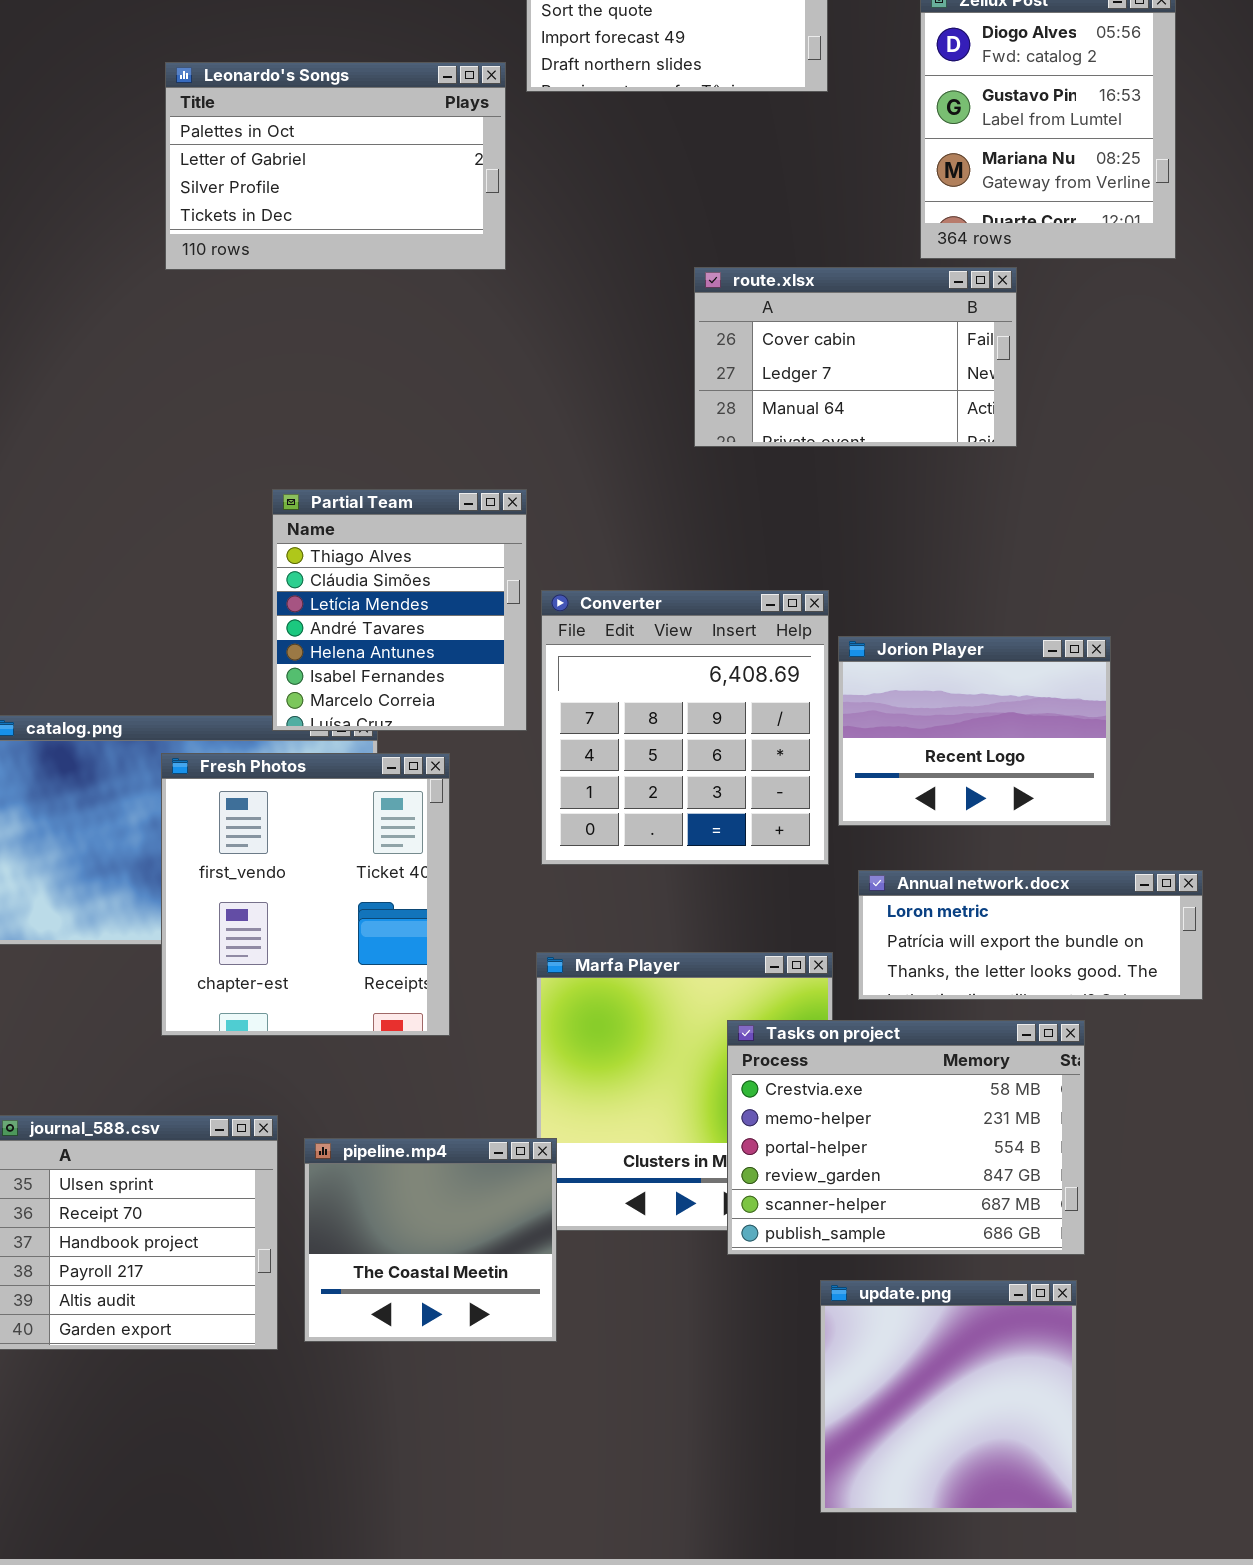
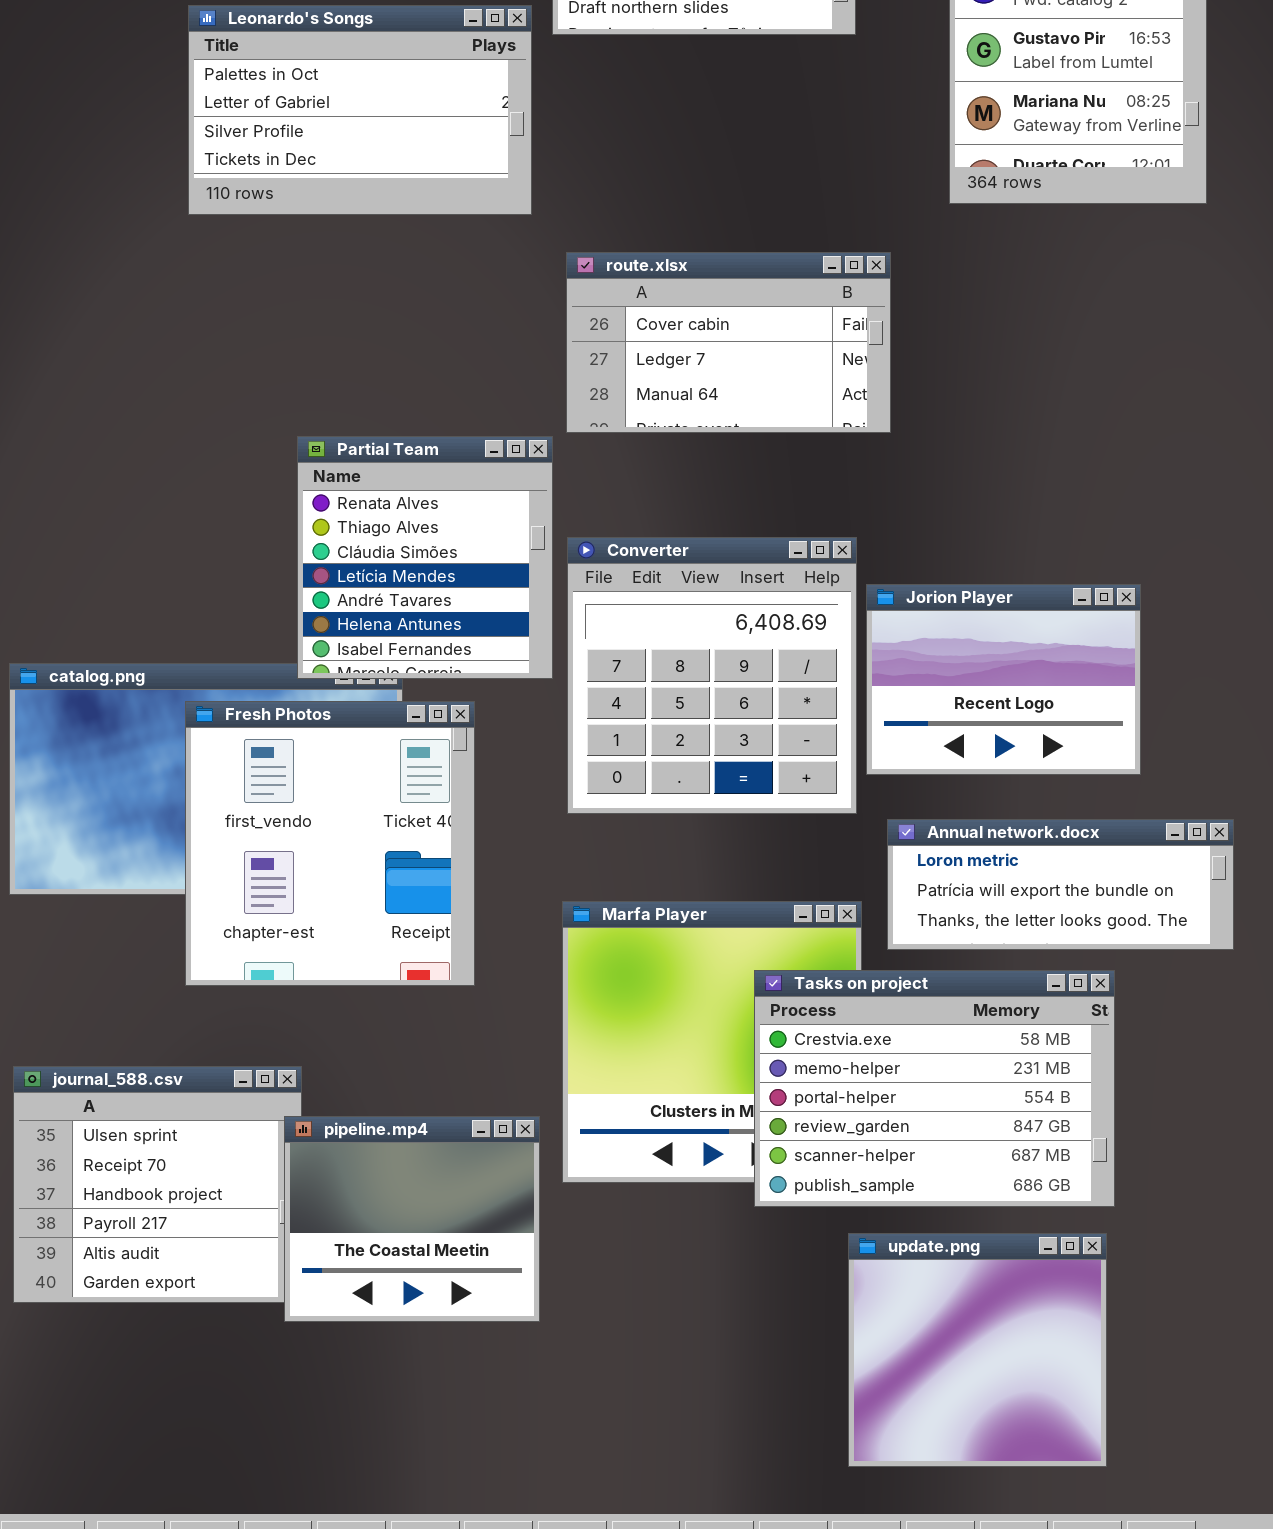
route.xlsx: [694,267,1017,447] -> [566,252,891,433], moved
Partial Team: [272,489,527,731] -> [297,436,553,679], scrolled up 1 row
pipeline.mp4: [304,1138,557,1342] -> [284,1116,540,1322], moved

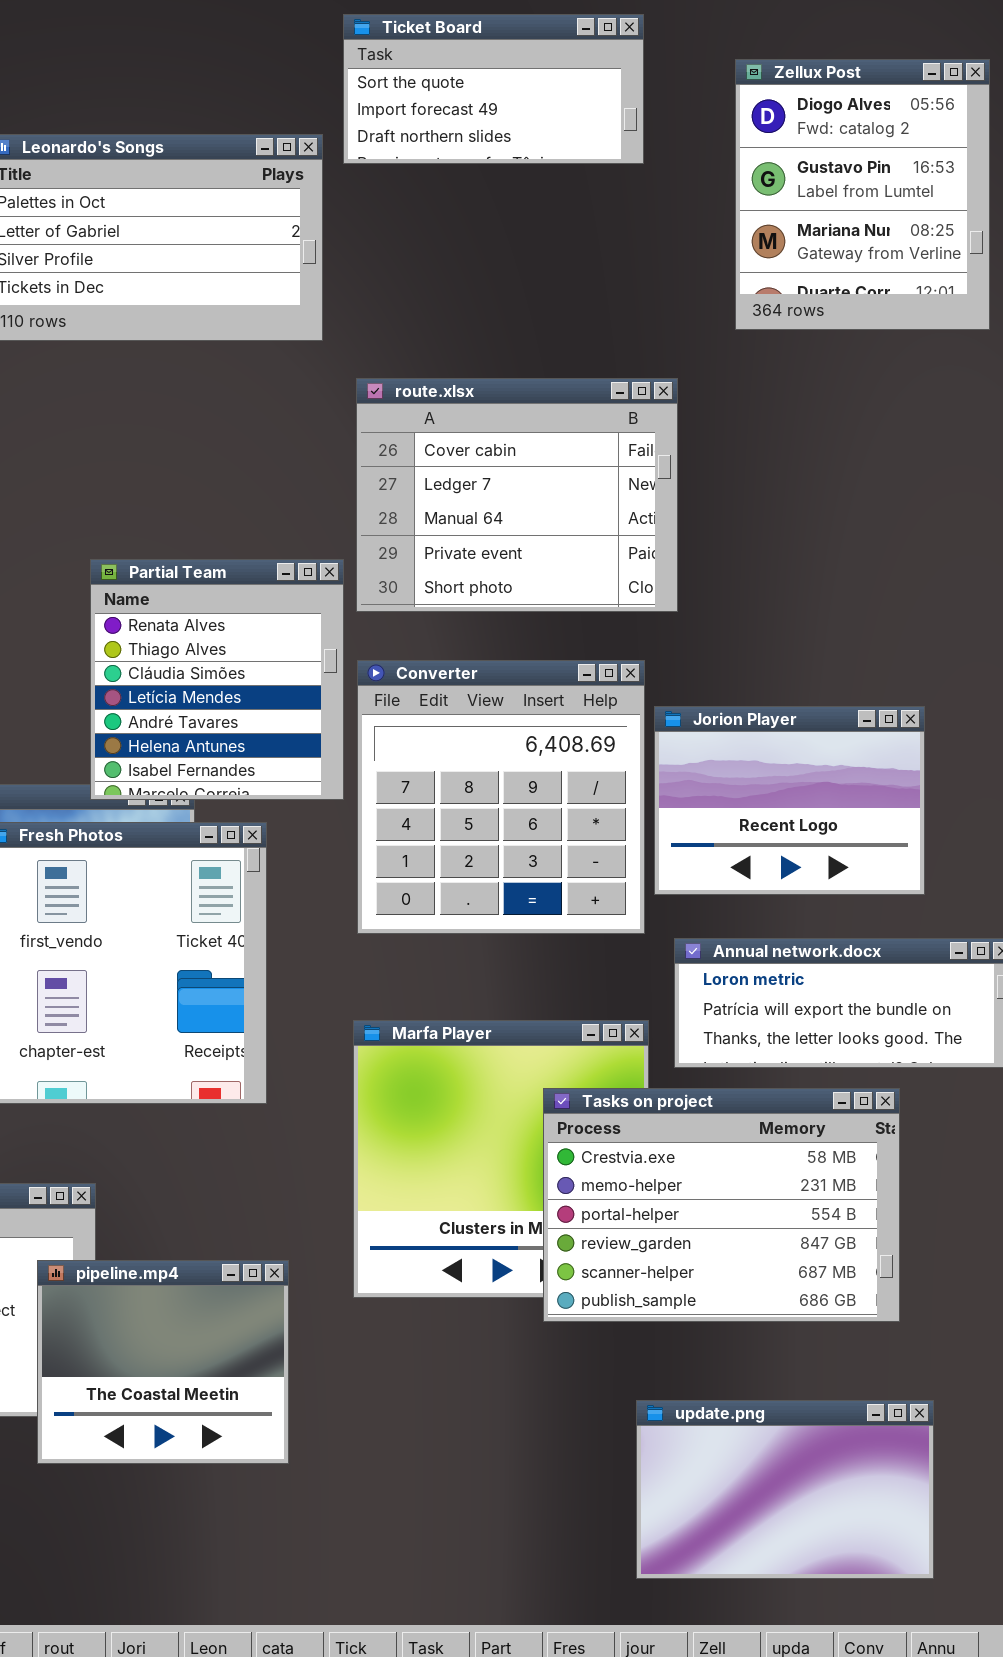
route.xlsx: [566,252,891,433] -> [356,378,678,612], resized
pipeline.mp4: [284,1116,540,1322] -> [37,1260,289,1464], moved
update.png: [848,1233,1107,1467] -> [636,1400,934,1579], resized

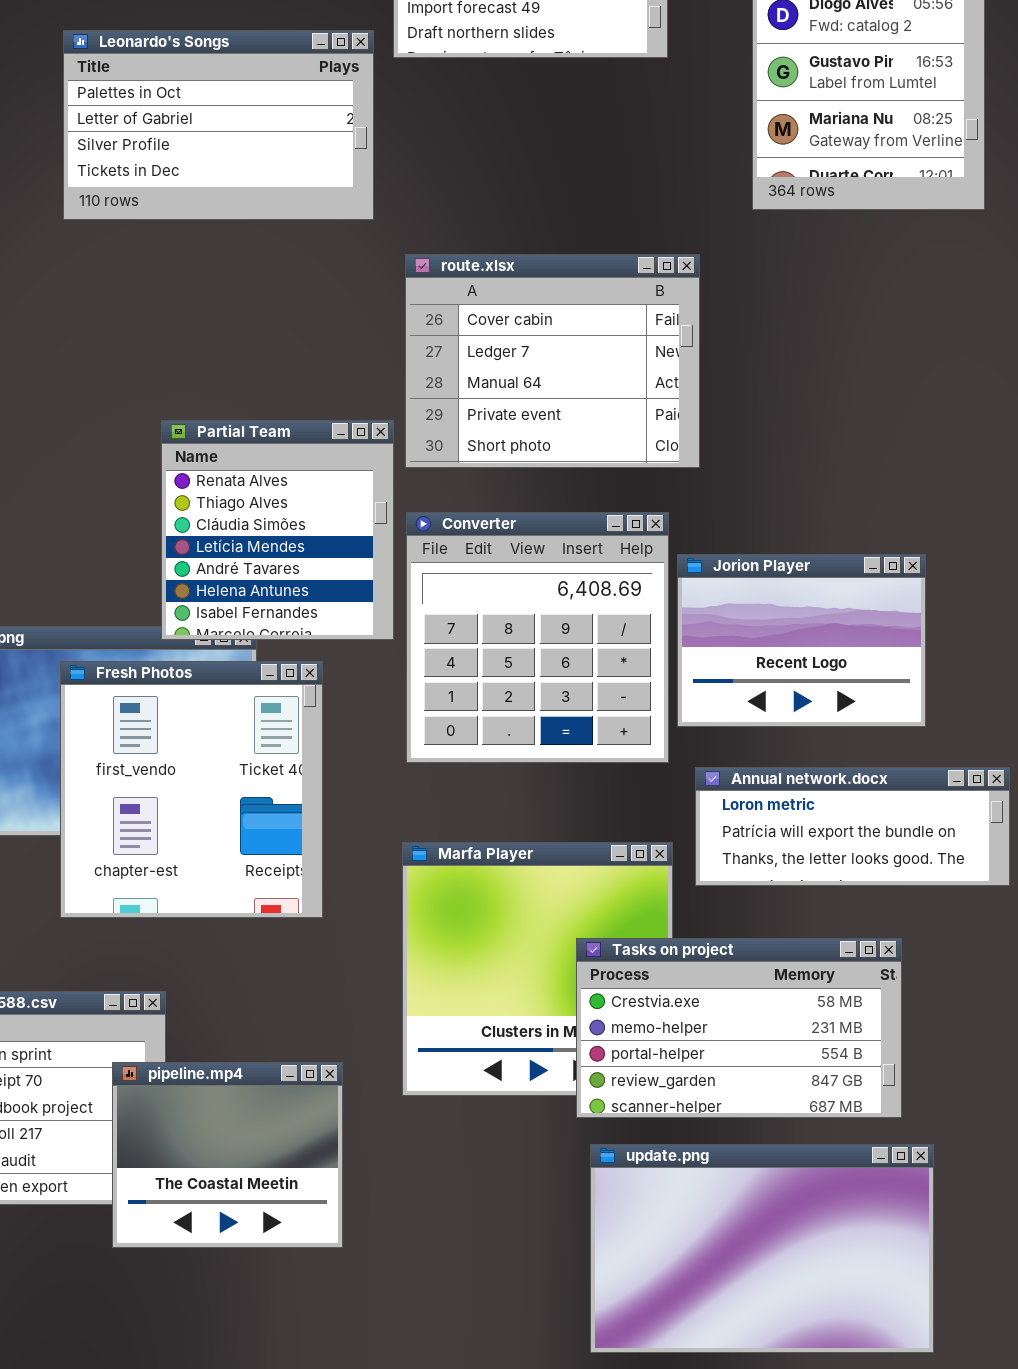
Tasks on project: [543,1088,900,1322] -> [576,938,902,1118], resized
update.png: [636,1400,934,1579] -> [590,1144,934,1353], resized

